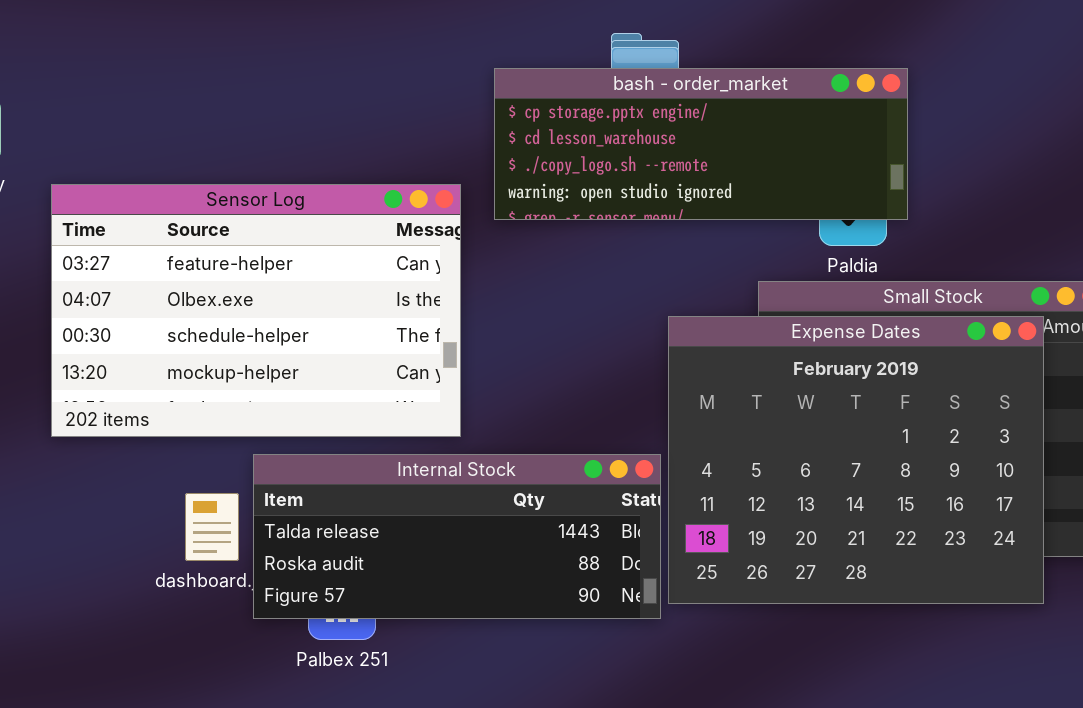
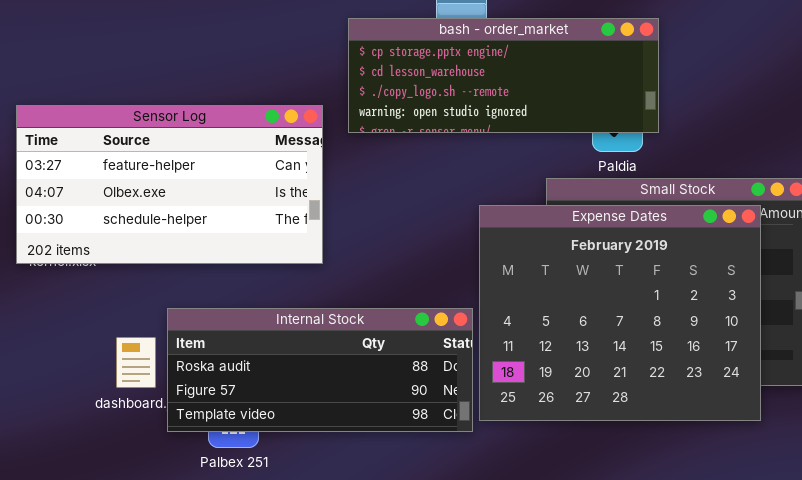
Sensor Log: [51,184,461,437] -> [16,105,323,264], resized
Internal Stock: [253,454,661,619] -> [167,308,473,432], scrolled down 1 row

